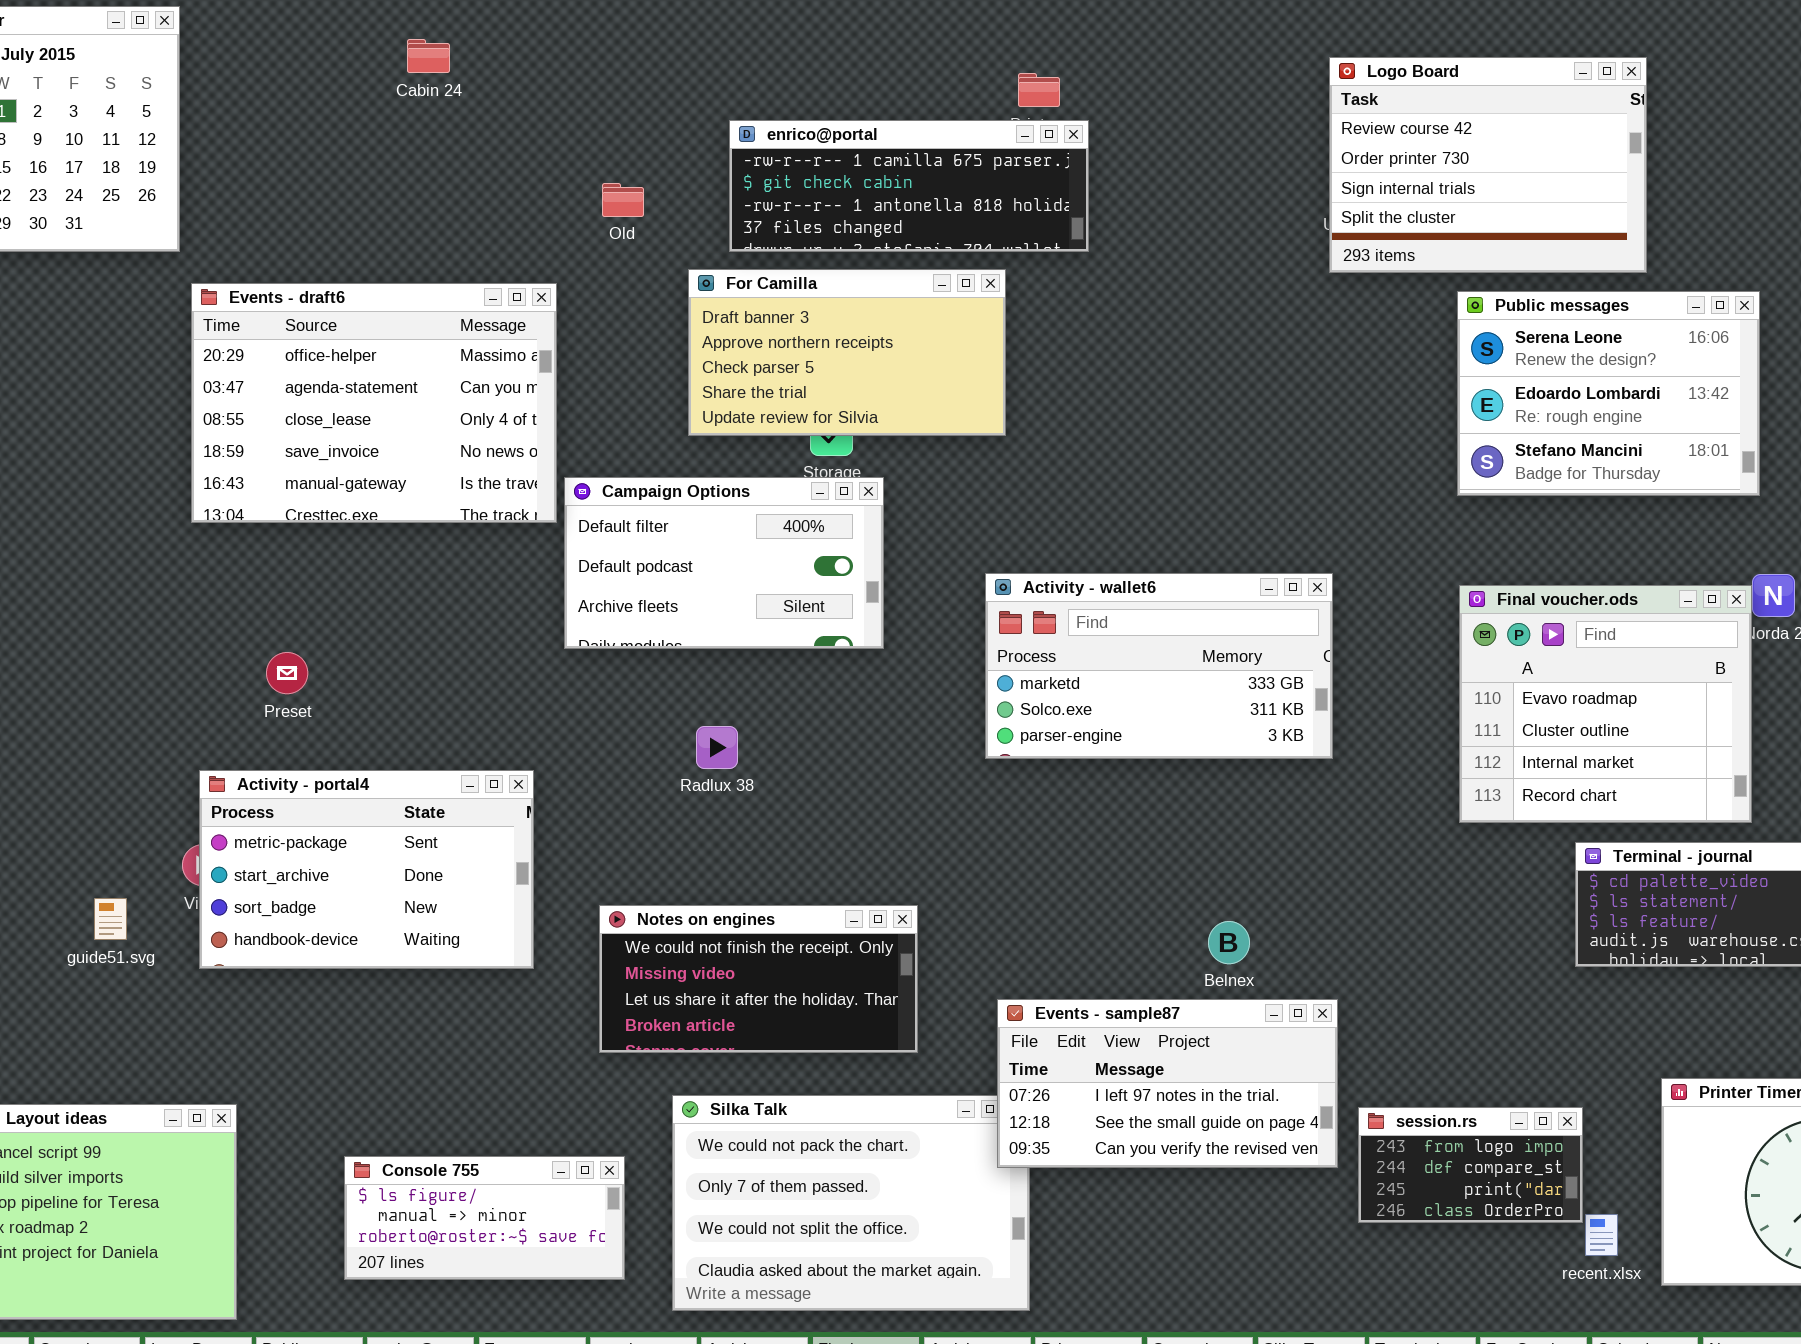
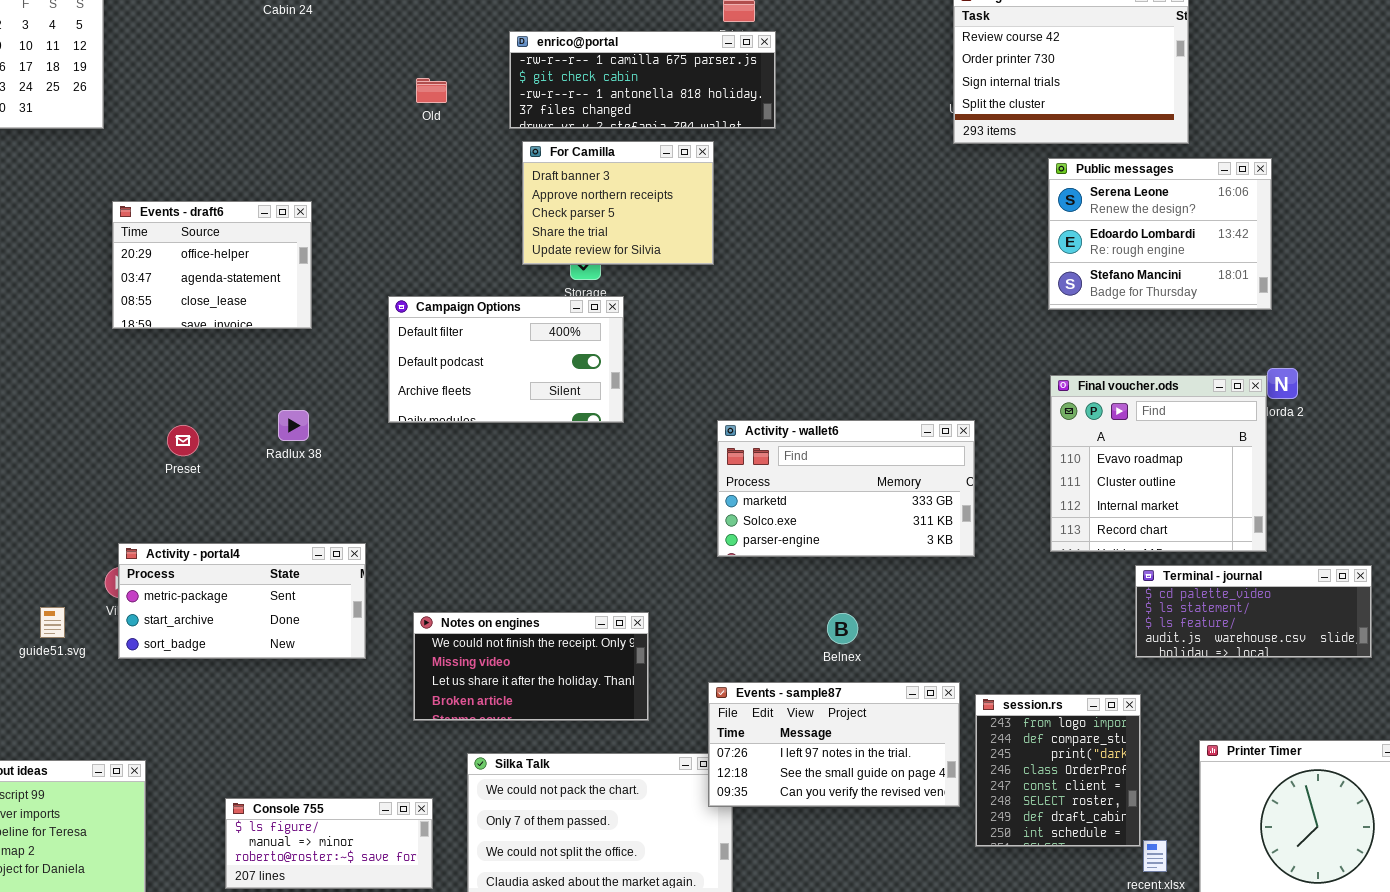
For Camilla: [688,269,1006,436] -> [522,141,714,265], resized
Events - draft6: [191,283,557,523] -> [112,201,312,329], resized
Activity - wallet6: [985,573,1333,759] -> [717,420,975,557], moved
Radlux 38: [696,726,738,769] -> [278,410,309,441], moved
Activity - portal4: [199,770,534,969] -> [118,543,366,659], resized
Belnex: [1208,921,1250,964] -> [827,613,858,644], moved
session.rs: [1358,1107,1583,1223] -> [975,694,1141,847], resized

